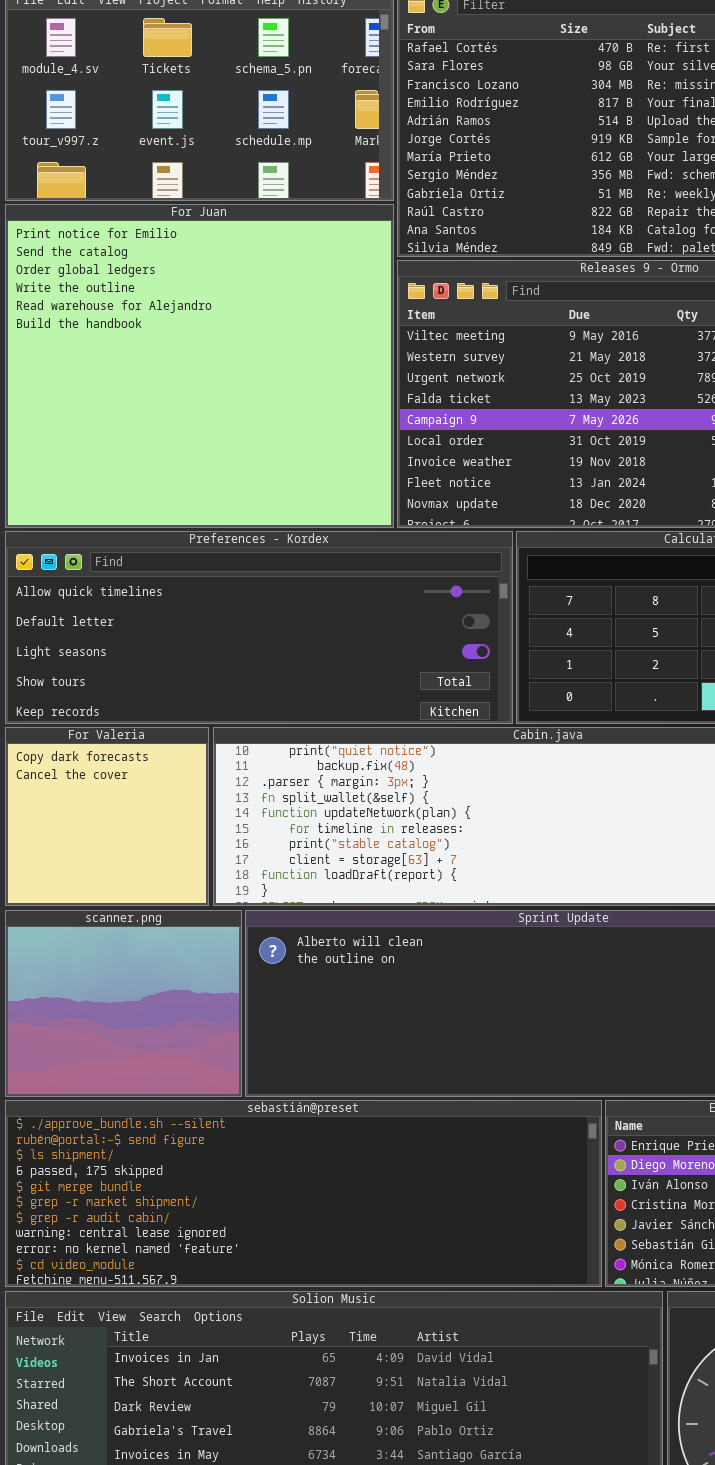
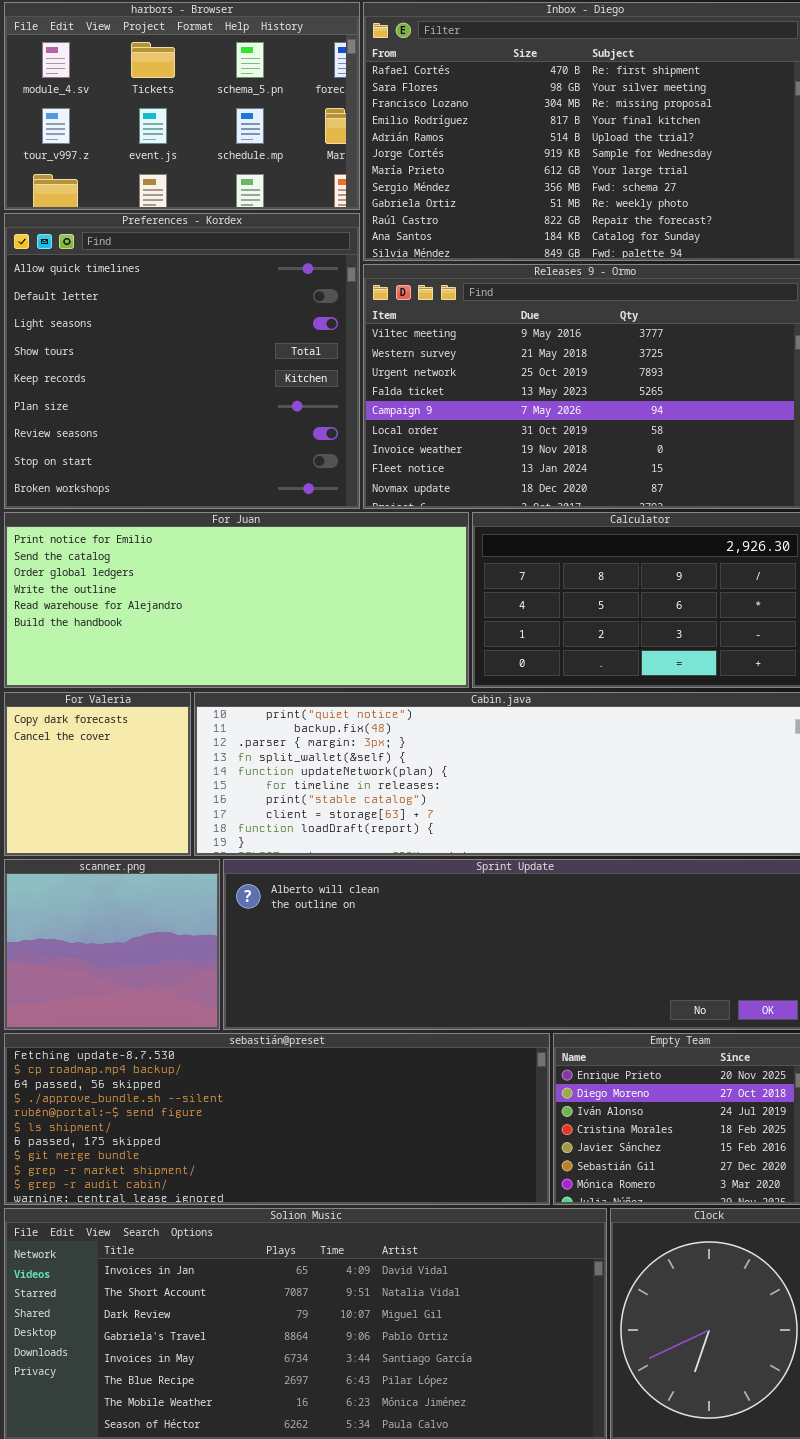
For Juan: [5,204,394,528] -> [4,512,469,688], moved, resized
Preferences - Kordex: [5,531,513,724] -> [4,213,360,509], moved, resized
sebastián@preset: [5,1100,602,1287] -> [4,1033,550,1205], scrolled up 3 rows

